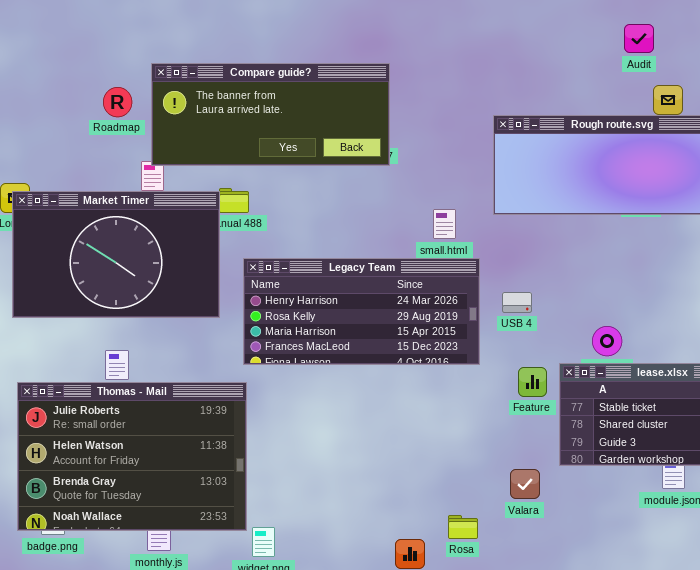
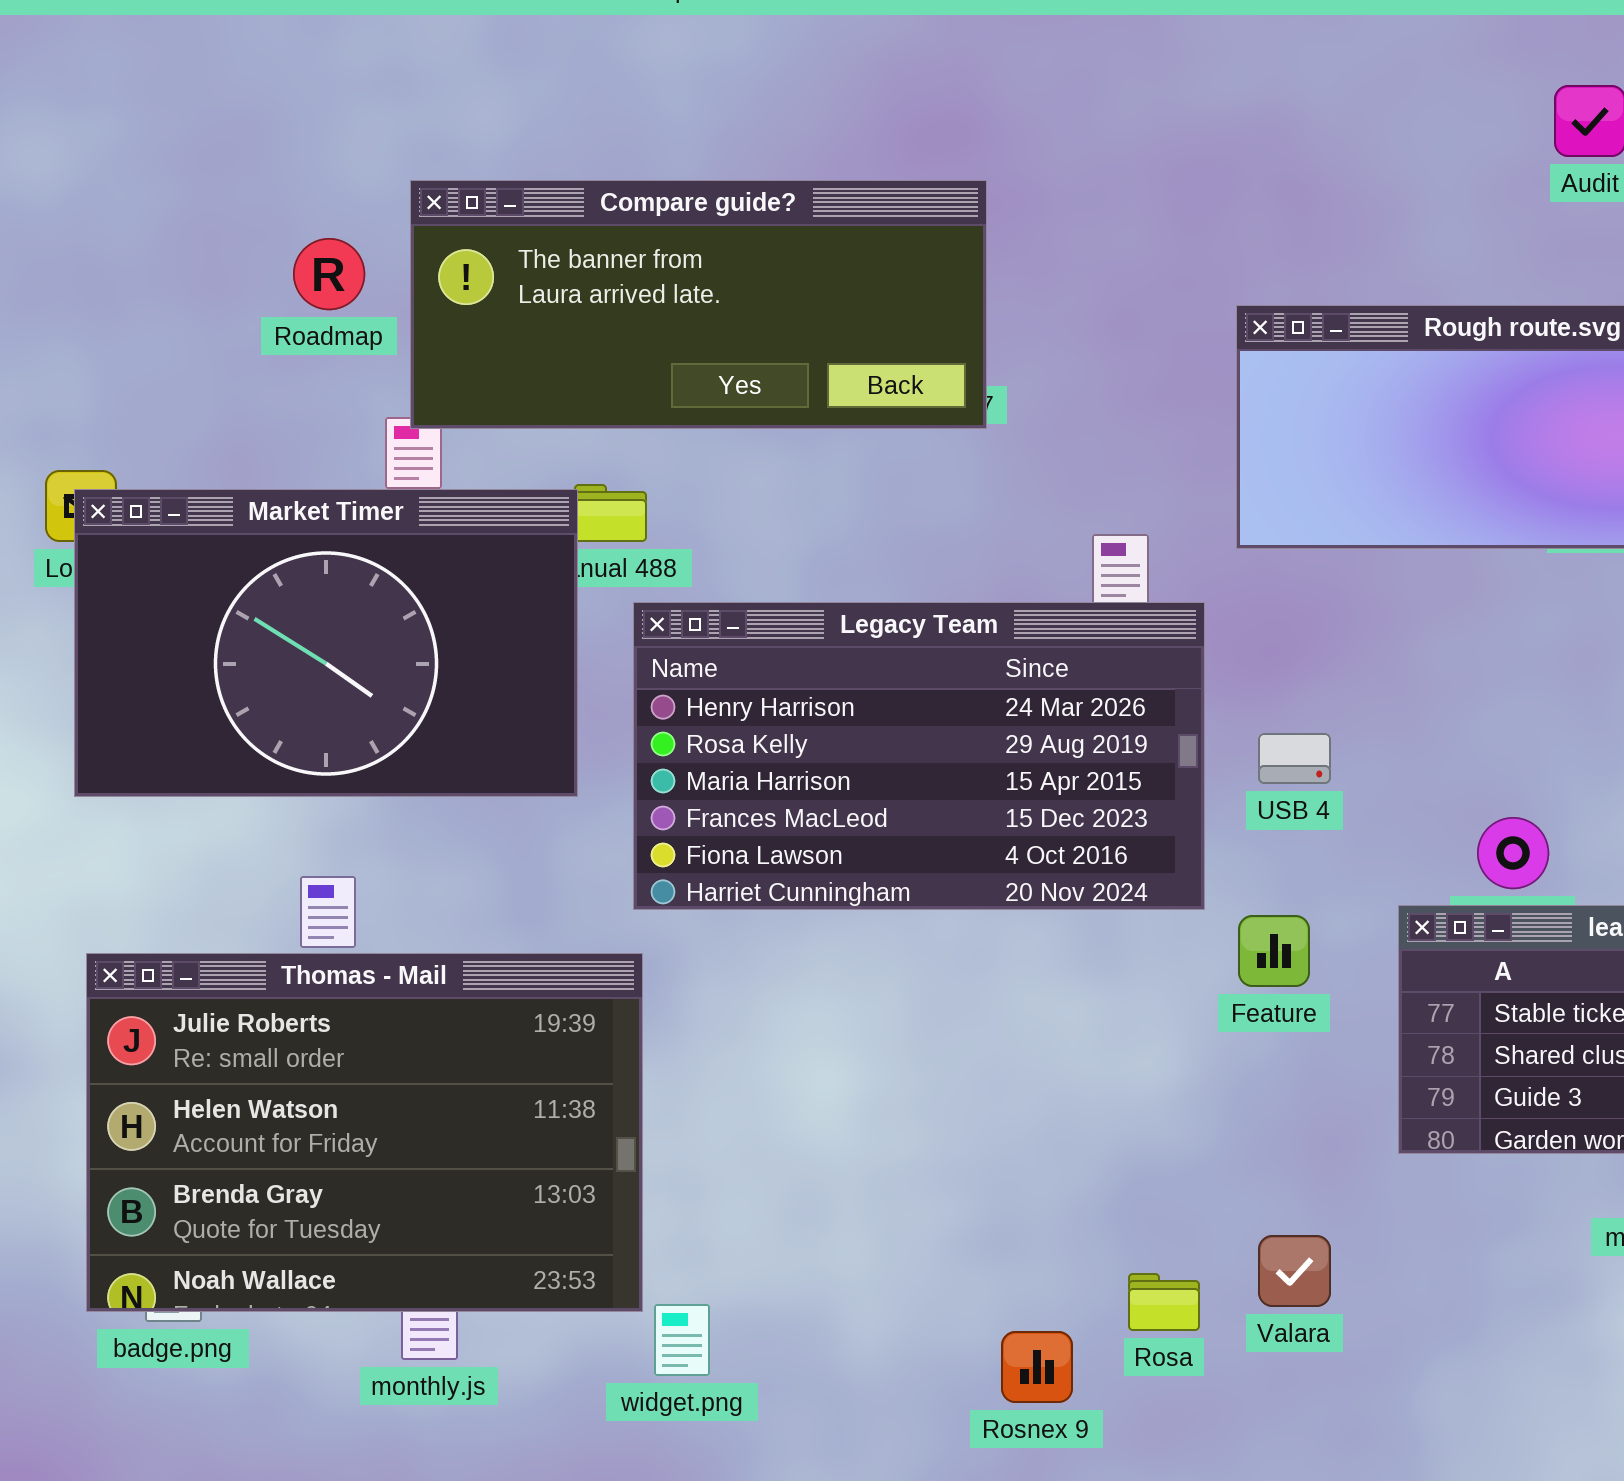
Legacy Team: [243,258,480,365] -> [633,602,1205,910], resized
Feature: [518,367,547,397] -> [1238,915,1310,987], moved
Valara: [510,469,540,499] -> [1258,1235,1331,1307], moved

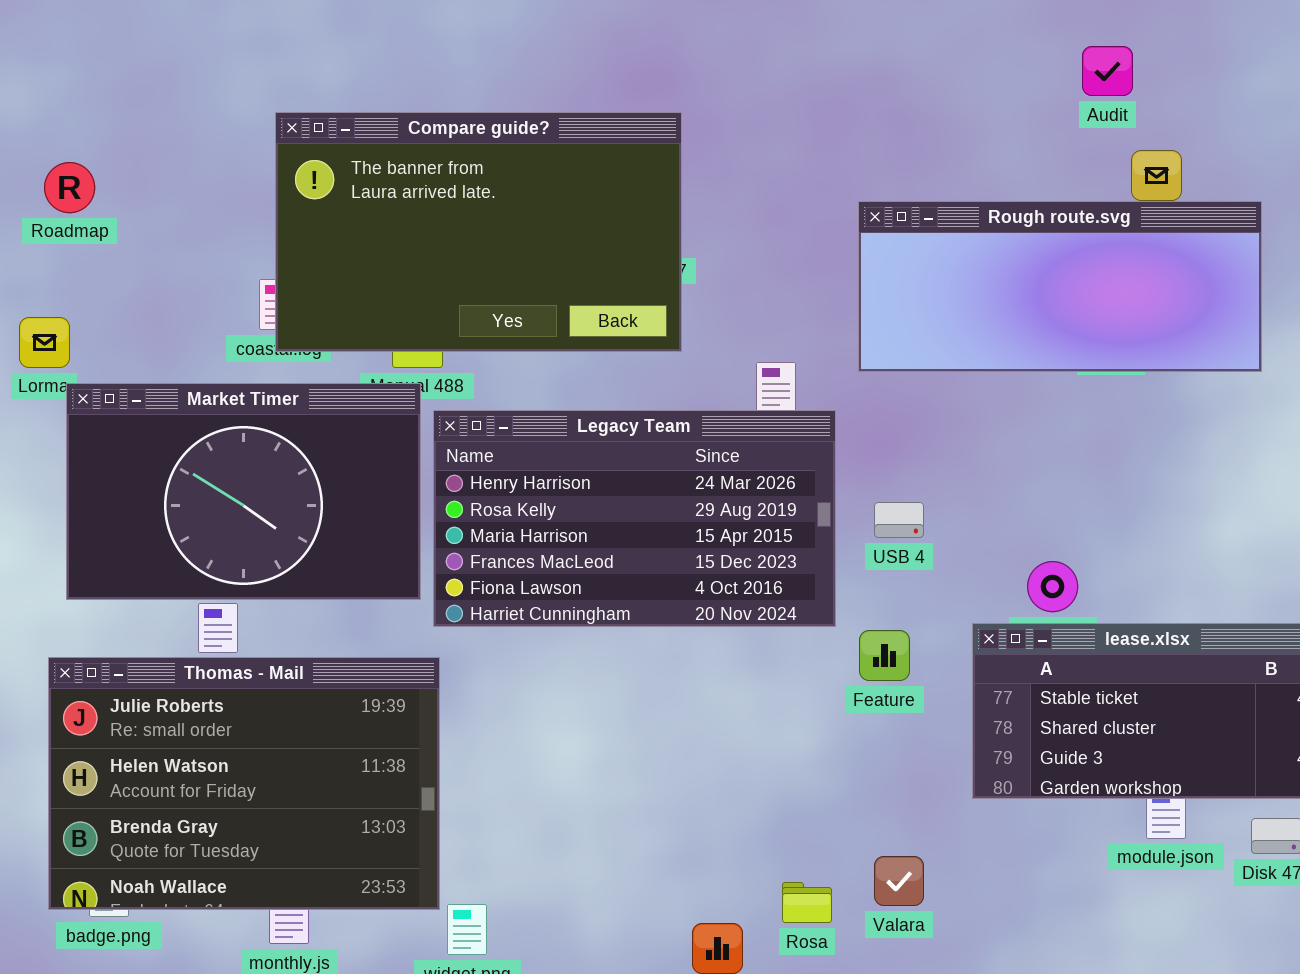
Compare guide?: [410,180,987,429] -> [275,112,682,352], resized
Roadmap: [293,238,365,310] -> [44,162,95,213], moved
Market Timer: [74,489,578,797] -> [66,383,421,600], moved

